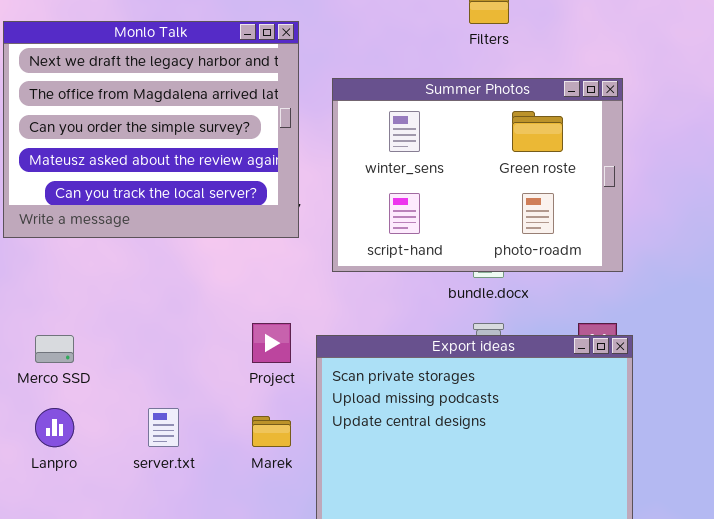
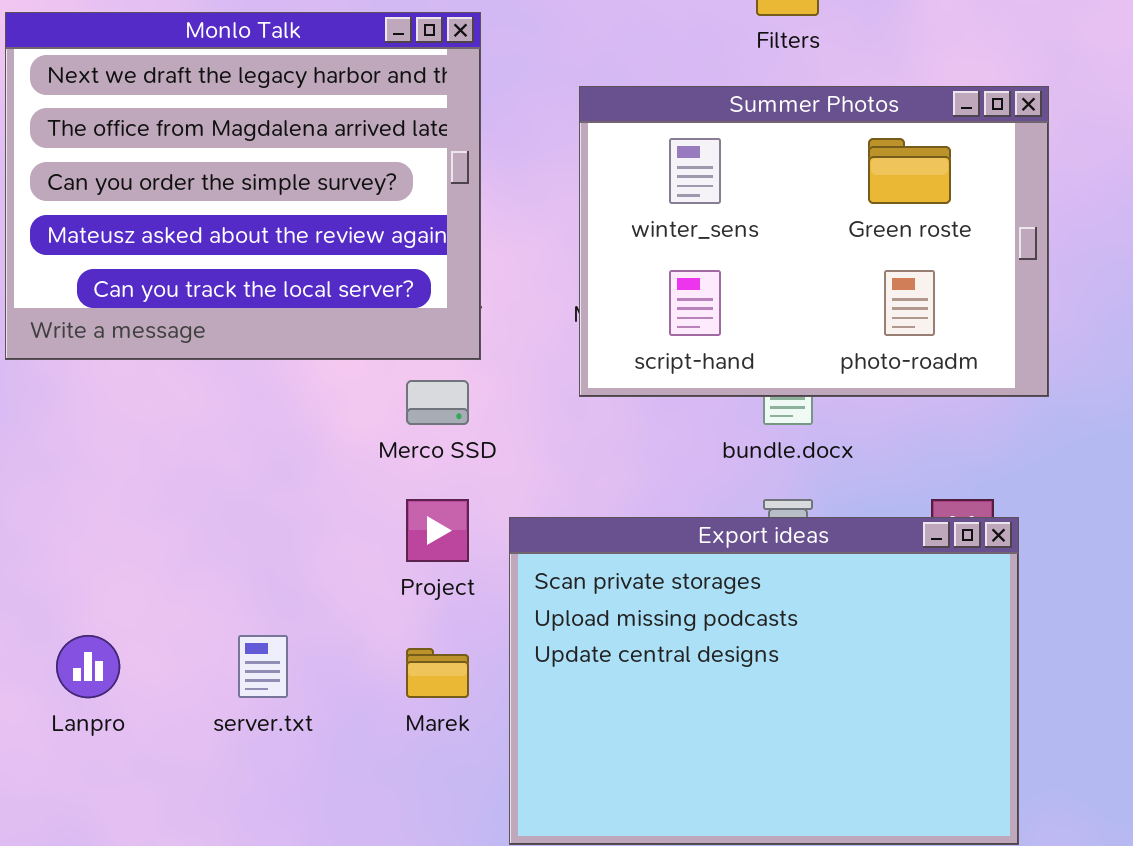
Summer Photos: [332,78,623,272] -> [579,86,1049,397], moved
Merco SSD: [35,335,74,363] -> [406,380,469,425], moved

